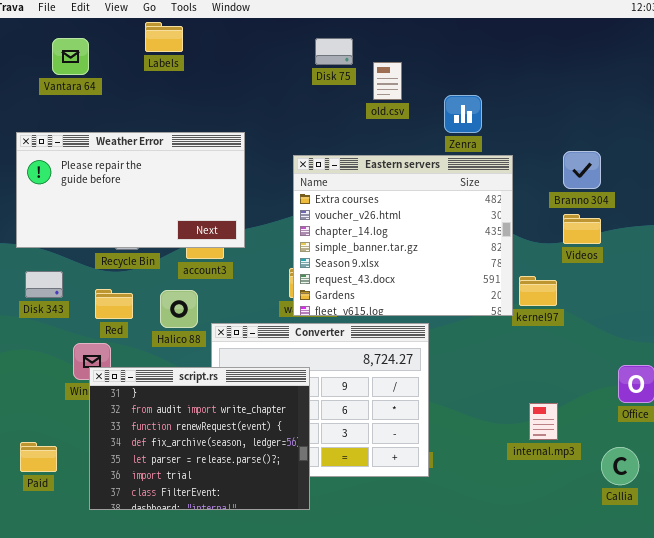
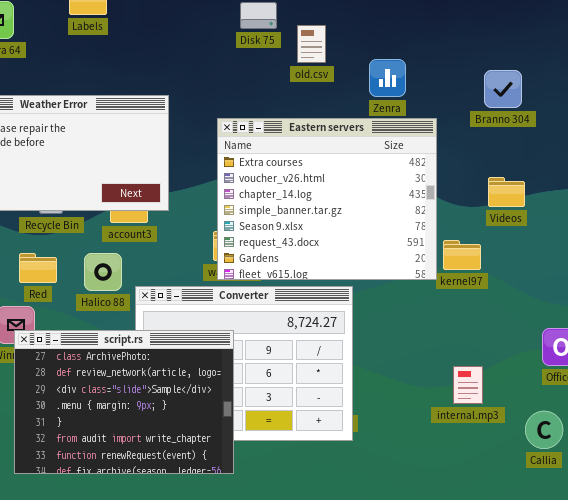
Branno 304: [563,151,601,189] -> [484,70,522,108], moved
script.rs: [89,367,310,510] -> [14,330,234,474], scrolled up 4 rows

